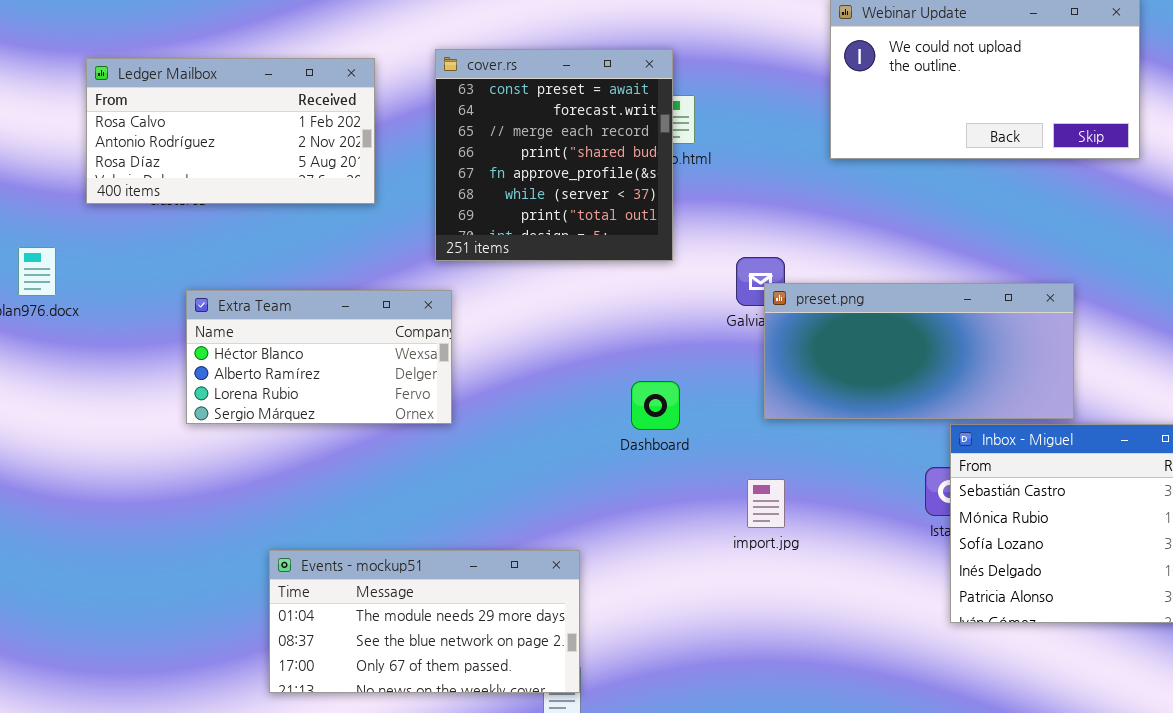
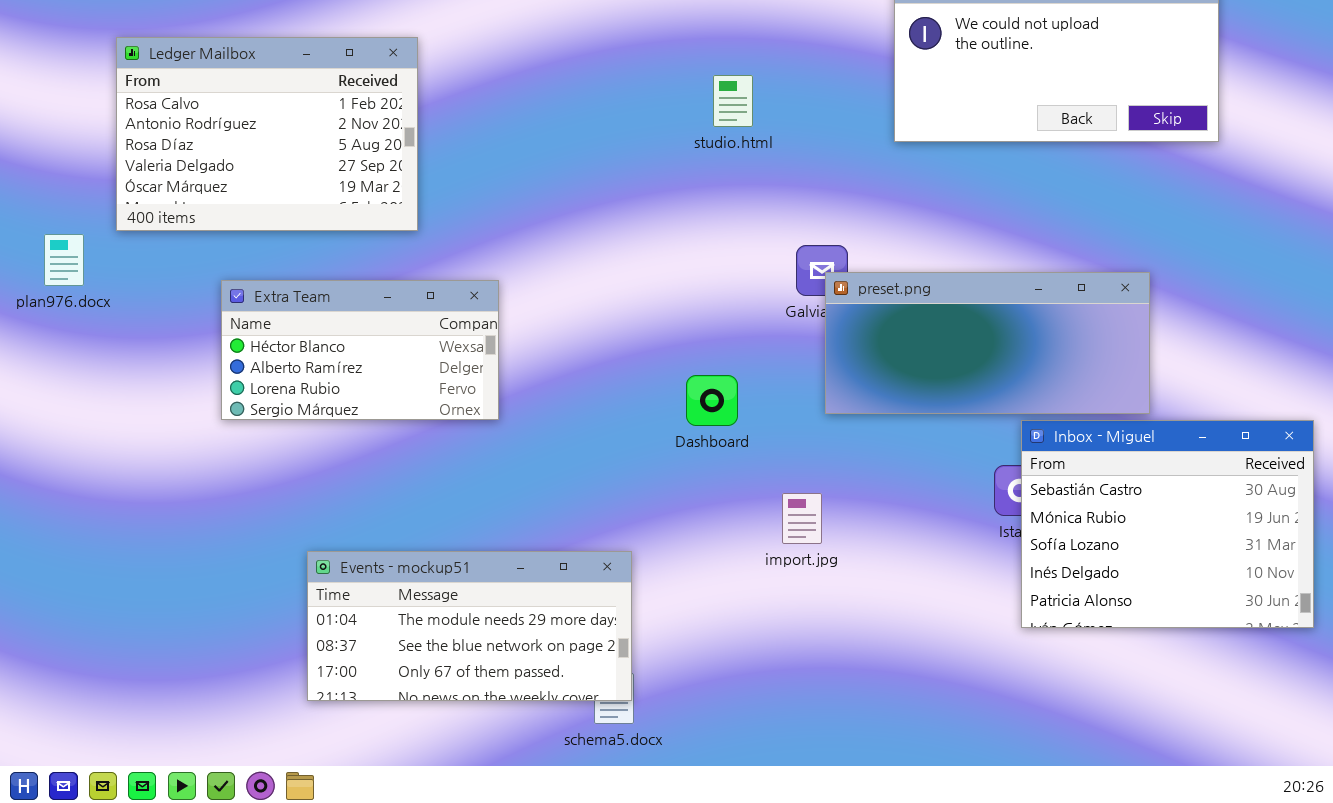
cover.rs: [435,49,673,261] -> none, closed
Ledger Mailbox: [86,58,375,204] -> [116,37,418,231], resized
import.jpg: [747,479,785,528] -> [782,493,822,544], moved

